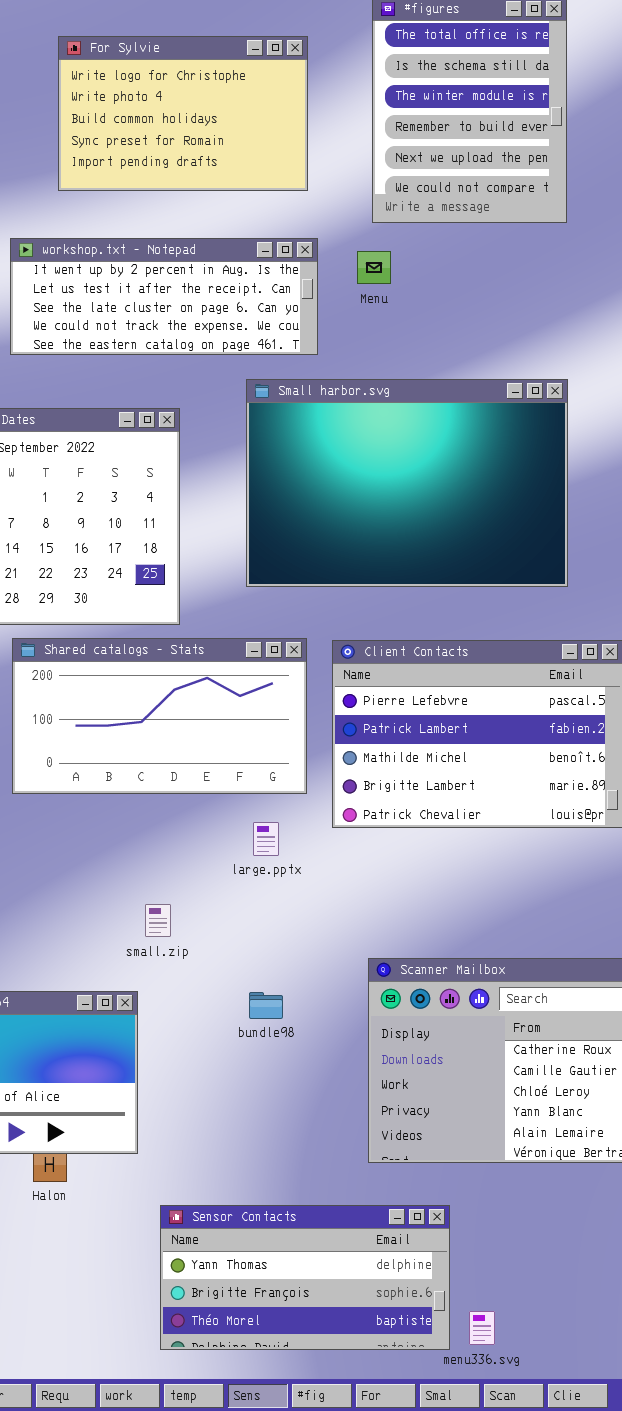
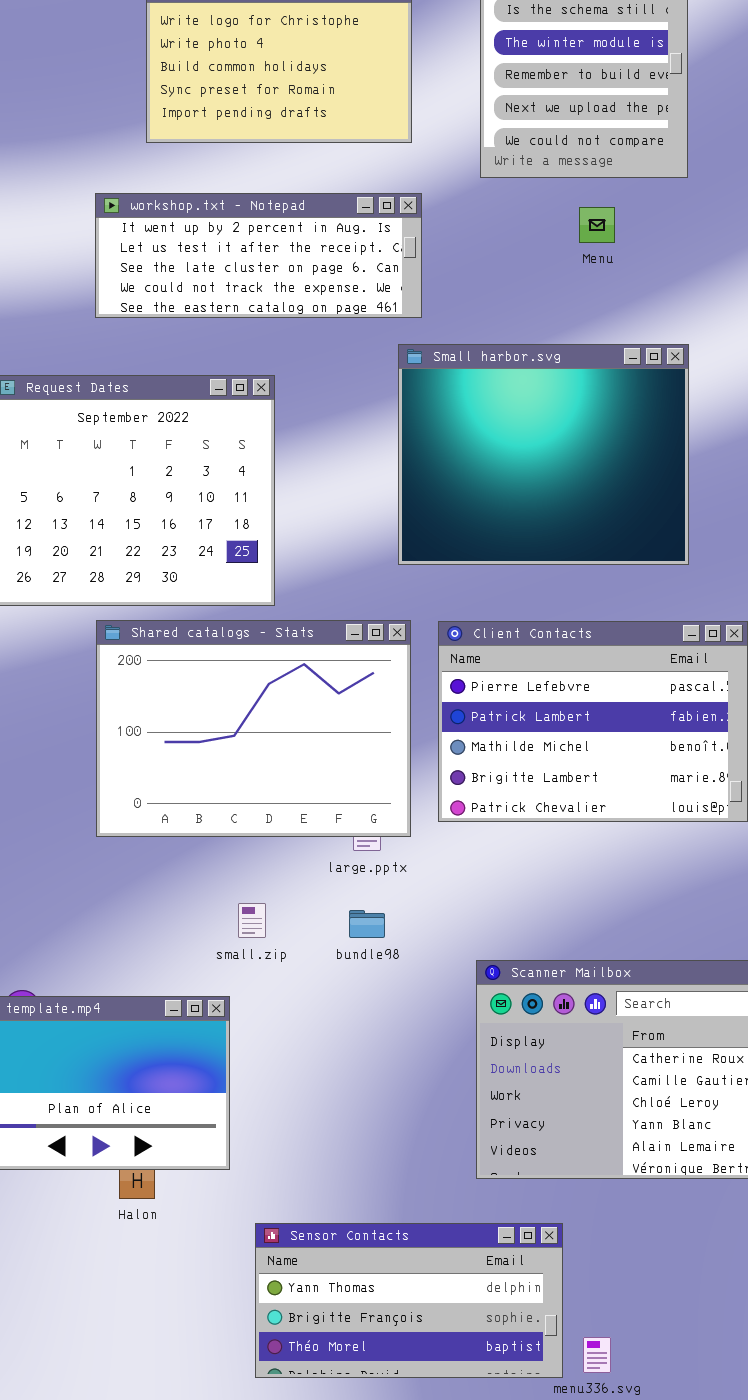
Menu: [357,251,391,284] -> [579,207,615,243], moved
Small harbor.svg: [246,379,568,587] -> [398,344,689,565], resized
Shared catalogs - Stats: [12,638,307,794] -> [96,620,411,837], resized
bundle98: [249,992,283,1019] -> [349,910,385,938], moved

